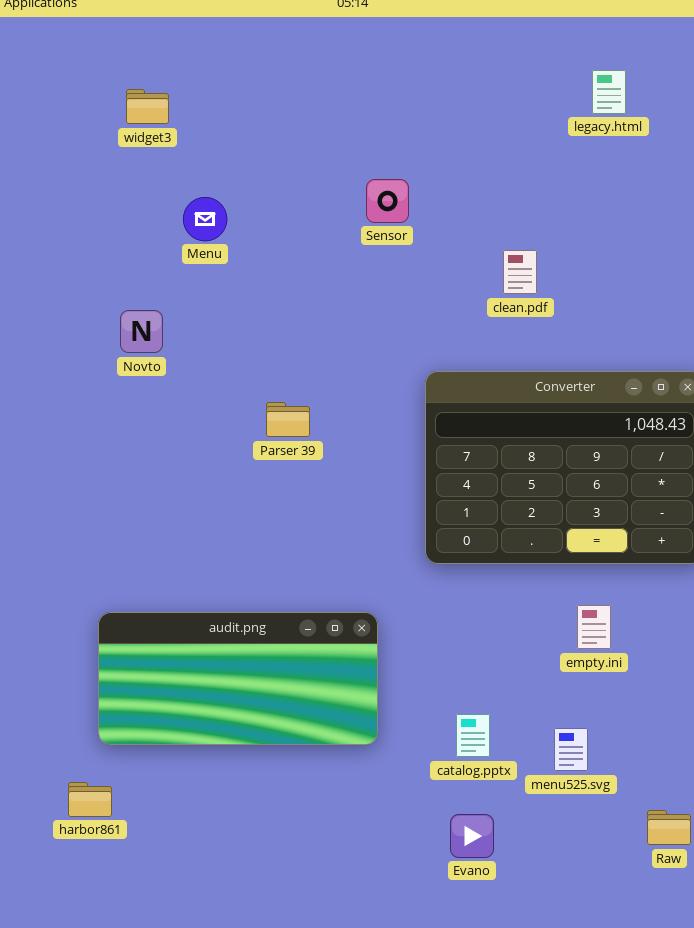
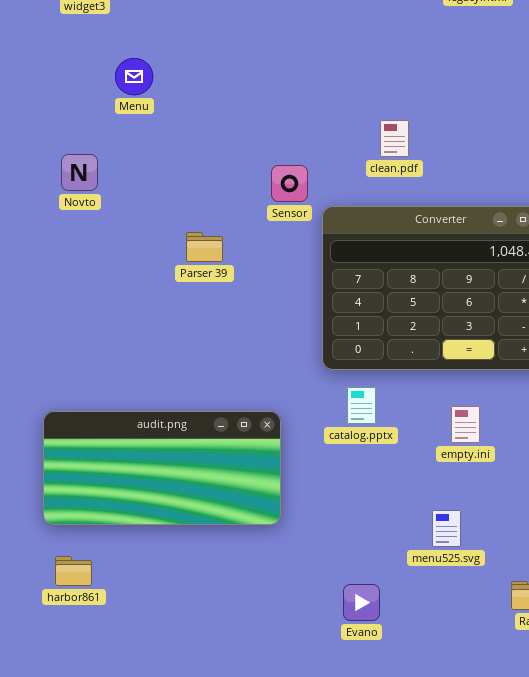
Sensor: [366,179,409,223] -> [271,165,308,202], moved
clean.pdf: [503,250,537,294] -> [380,120,409,157], moved
catalog.pptx: [456,714,490,757] -> [347,387,376,424], moved
harbor861: [68,782,112,817] -> [55,556,92,586], moved

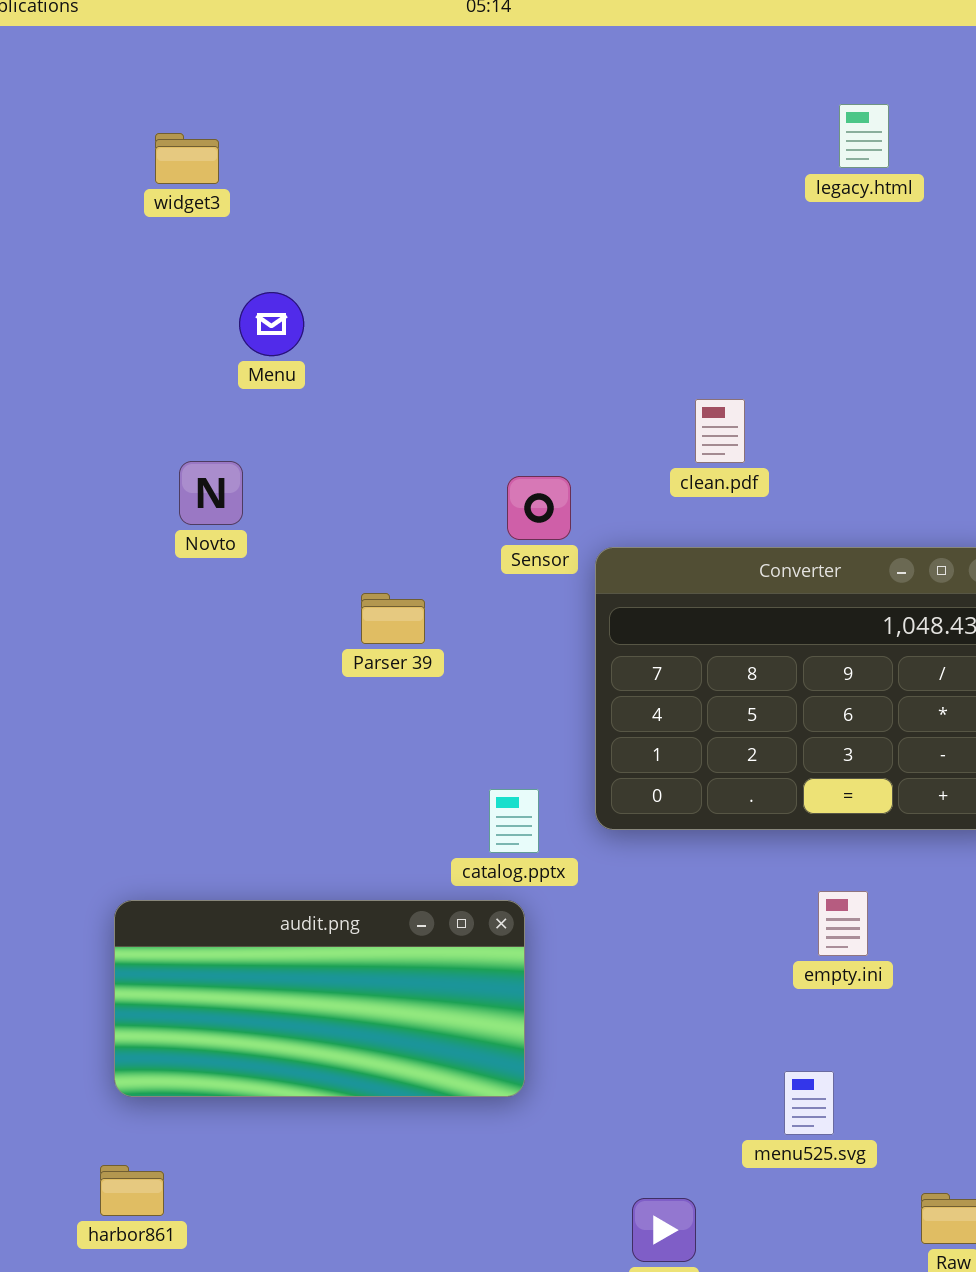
Novto: [61,154,98,191] -> [179,461,243,525], moved
catalog.pptx: [347,387,376,424] -> [489,789,539,853], moved
harbor861: [55,556,92,586] -> [100,1165,164,1216], moved

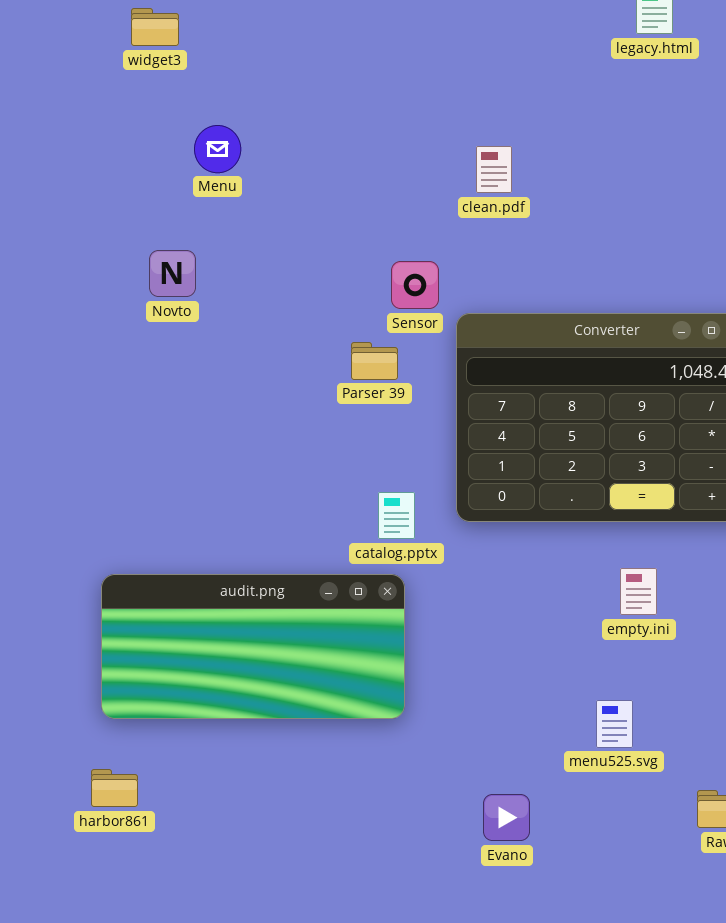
clean.pdf: [695,399,745,463] -> [476,146,512,193], moved
Parser 39: [361,593,425,644] -> [351,342,398,380], moved

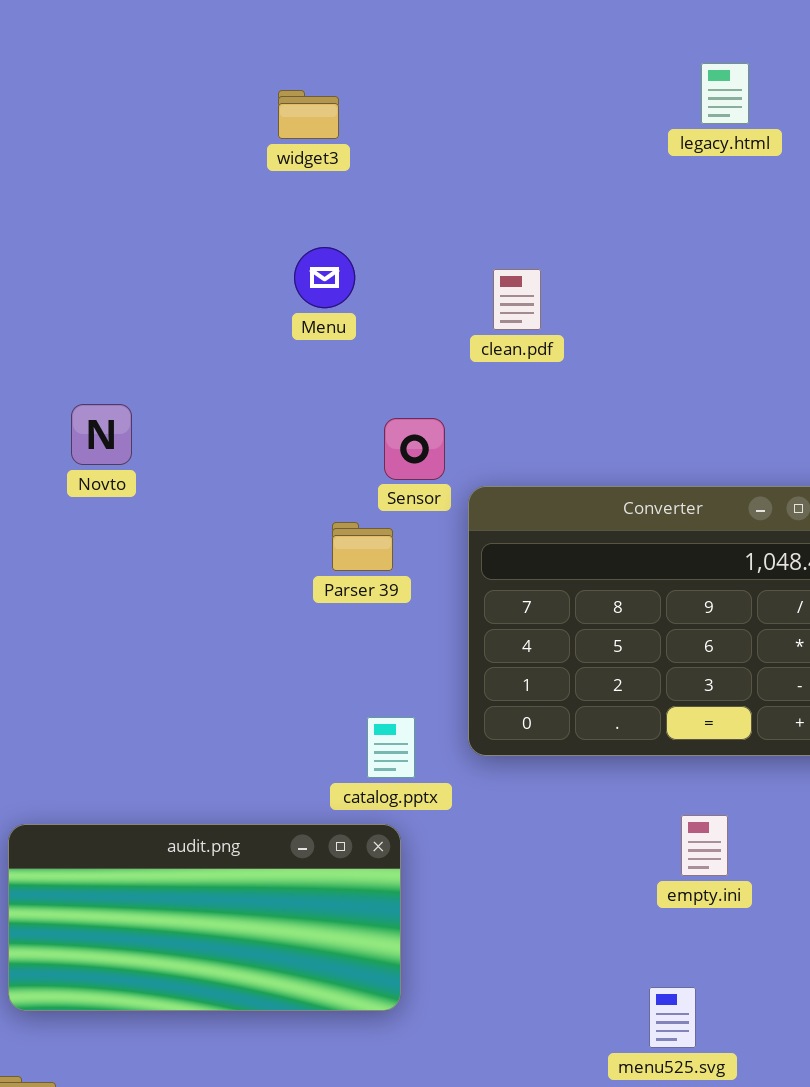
widget3: [131,8,179,46] -> [278,90,339,139], moved
Menu: [194,125,241,173] -> [294,247,355,308], moved

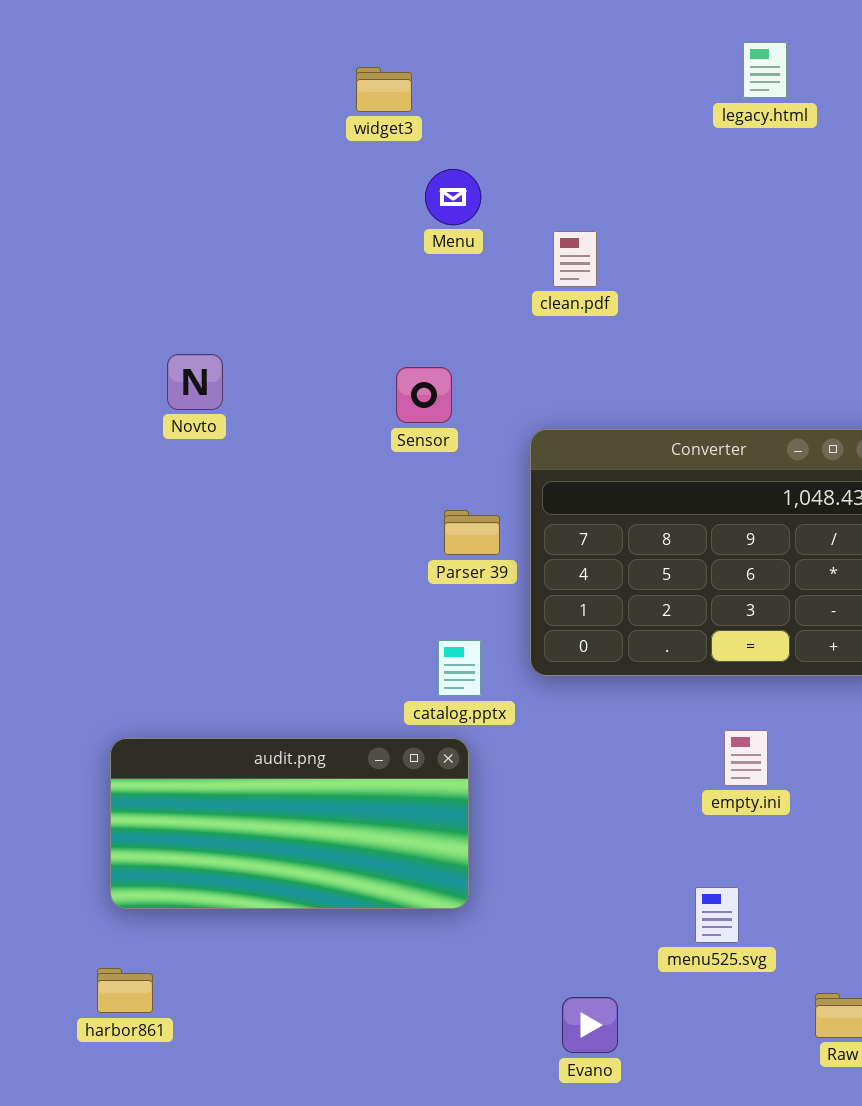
Menu: [294,247,355,308] -> [425,169,481,225], moved
Sensor: [384,418,445,480] -> [396,367,452,423], moved
Parser 39: [332,522,393,571] -> [444,510,500,555], moved

